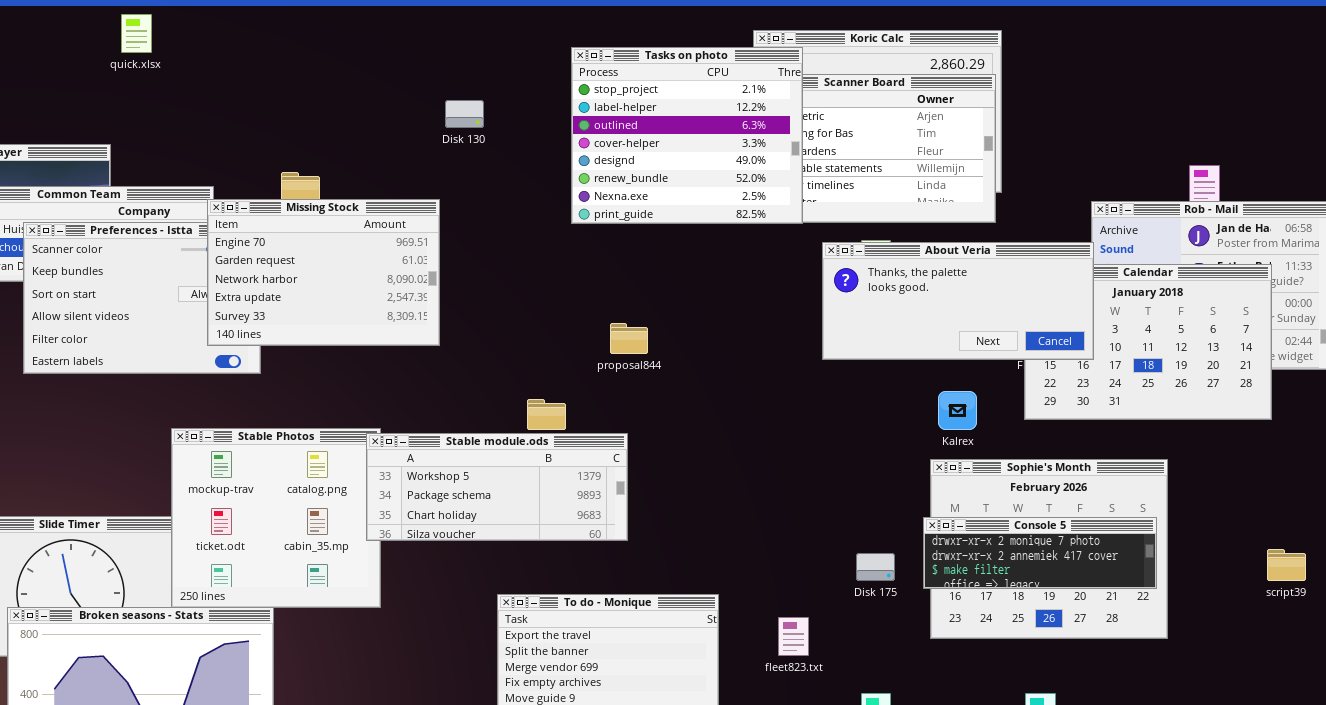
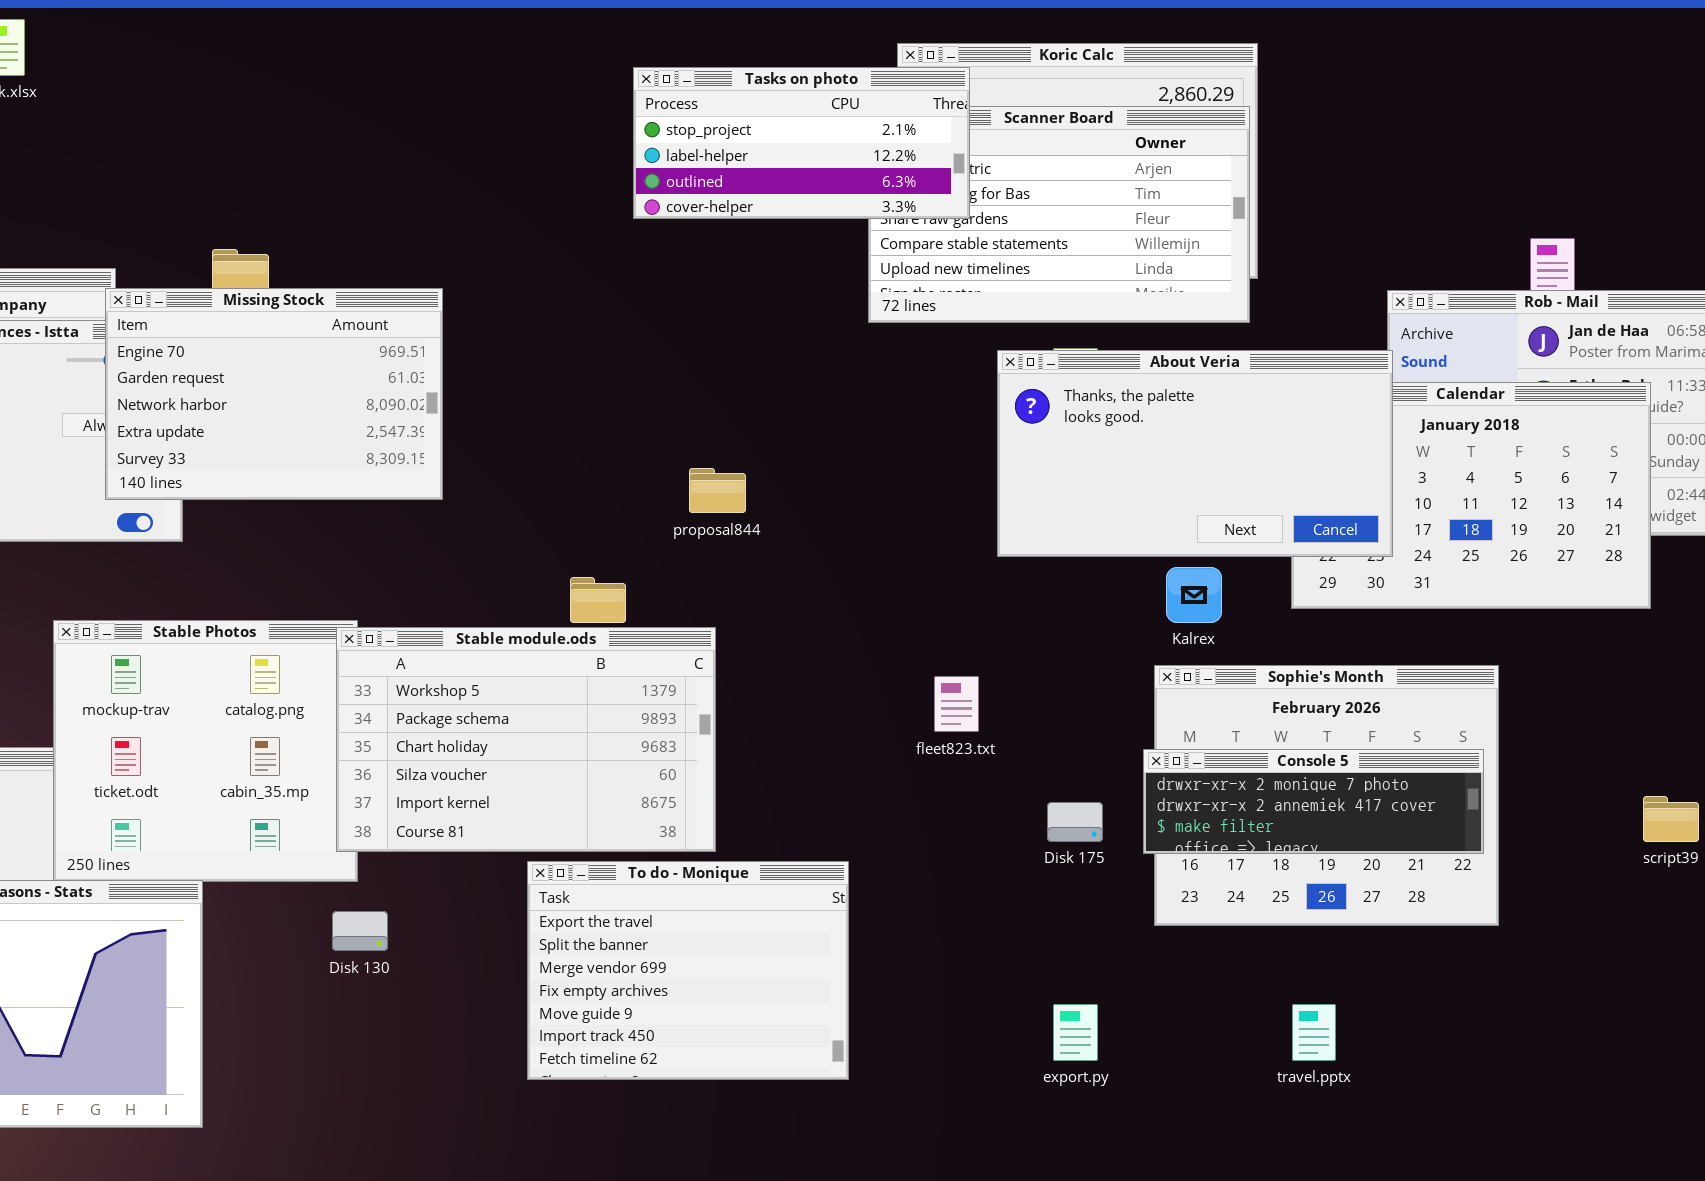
Tasks on photo: [571,47,803,224] -> [633,67,970,219], resized
Disk 130: [445,100,484,128] -> [332,911,388,951], moved
About Veria: [822,242,1094,360] -> [997,350,1393,557], resized
Stable module.ods: [366,433,628,541] -> [336,627,716,852], resized
fleet823.txt: [778,617,809,656] -> [934,676,979,732], moved

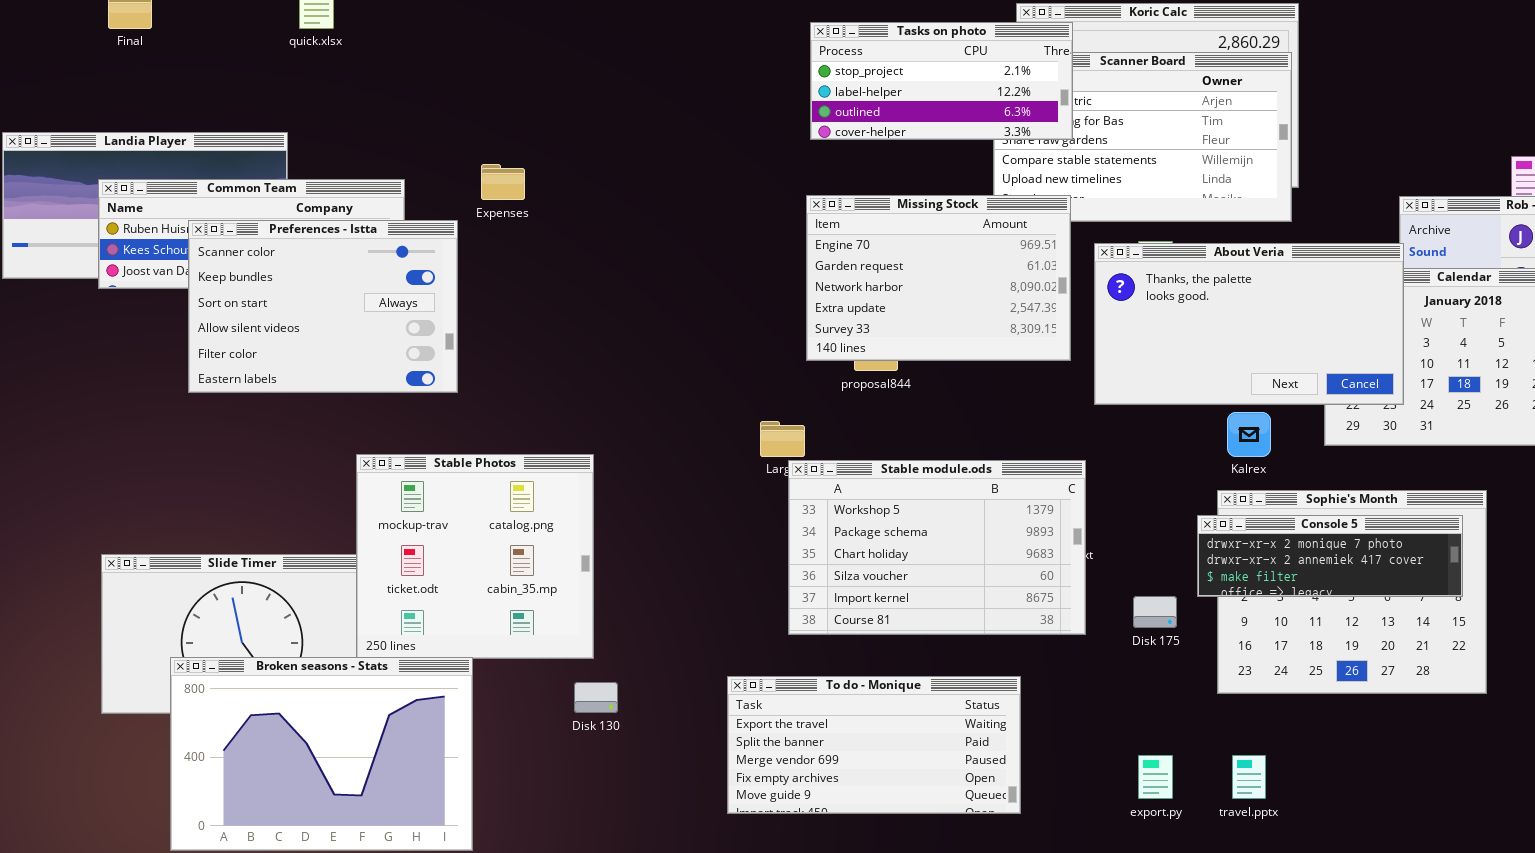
Missing Stock: [105,288,443,500] -> [806,195,1071,361], moved
Stable module.ods: [336,627,716,852] -> [788,460,1086,635], moved
Console 5: [1143,749,1484,854] -> [1197,515,1463,597], moved
To do - Monique: [527,861,849,1080] -> [727,676,1021,814], resized
travel.pptx: [1292,1004,1336,1061] -> [1232,755,1266,799], moved

